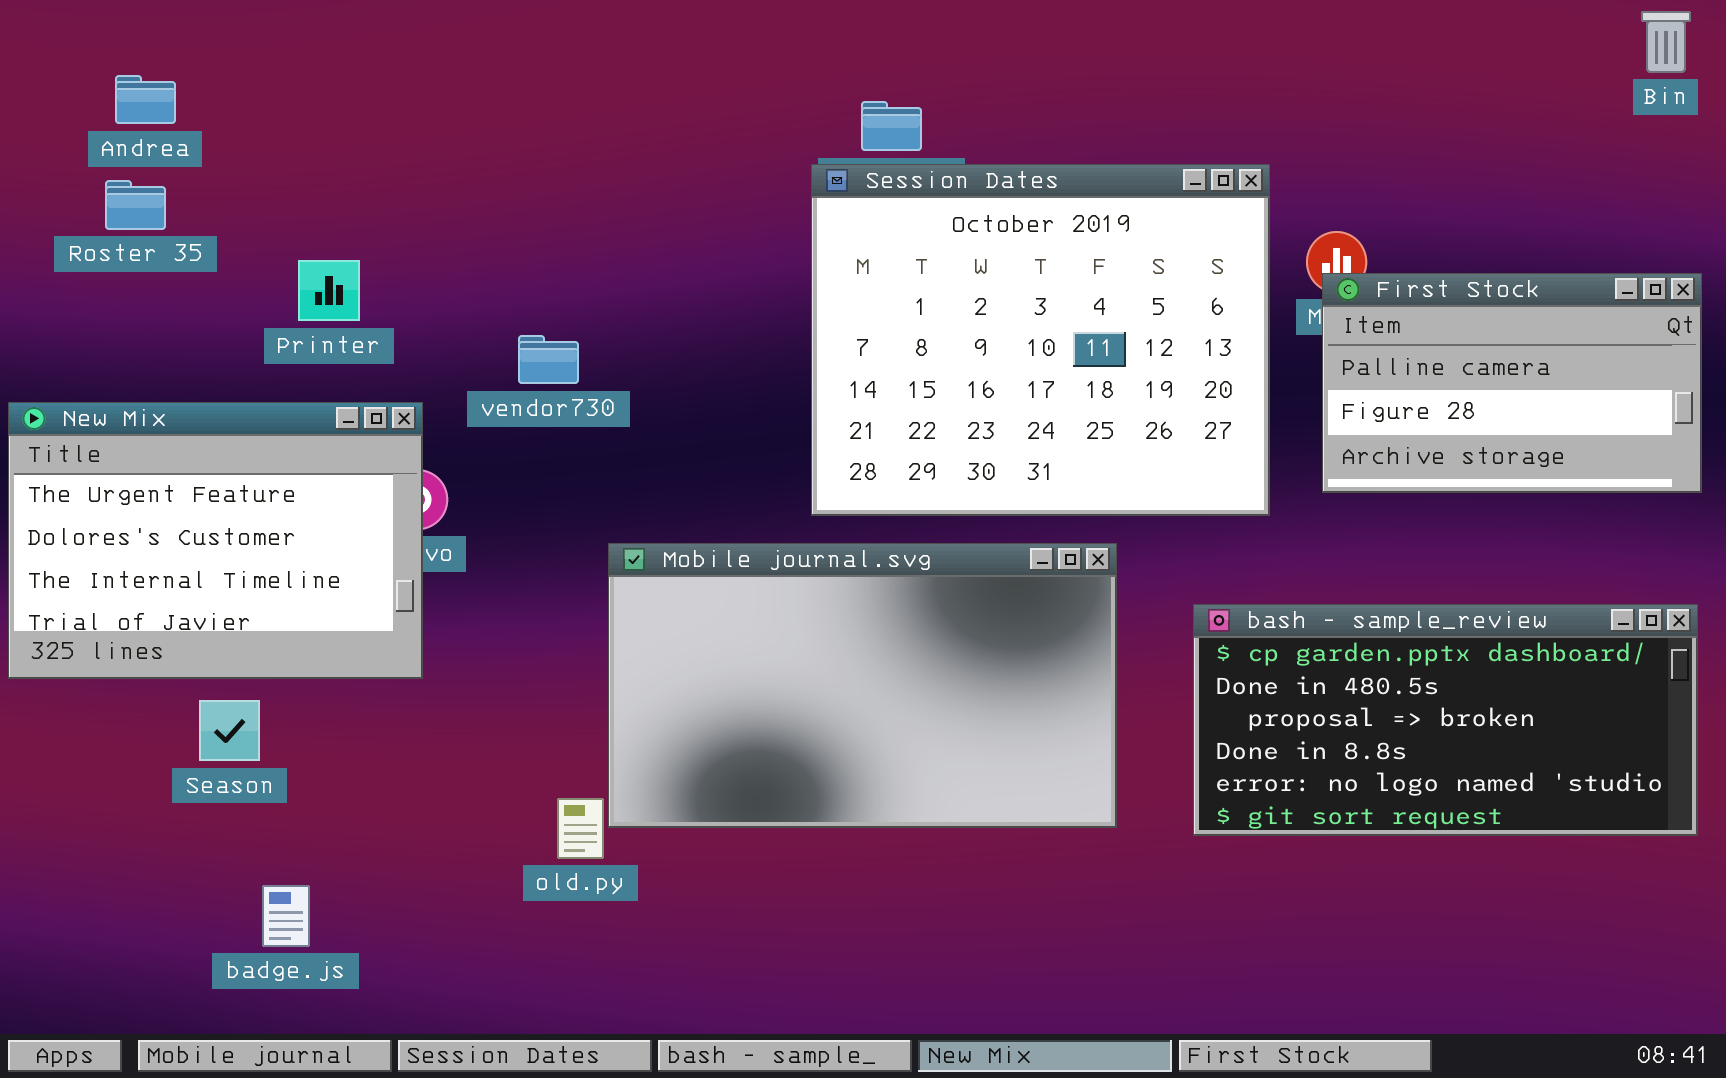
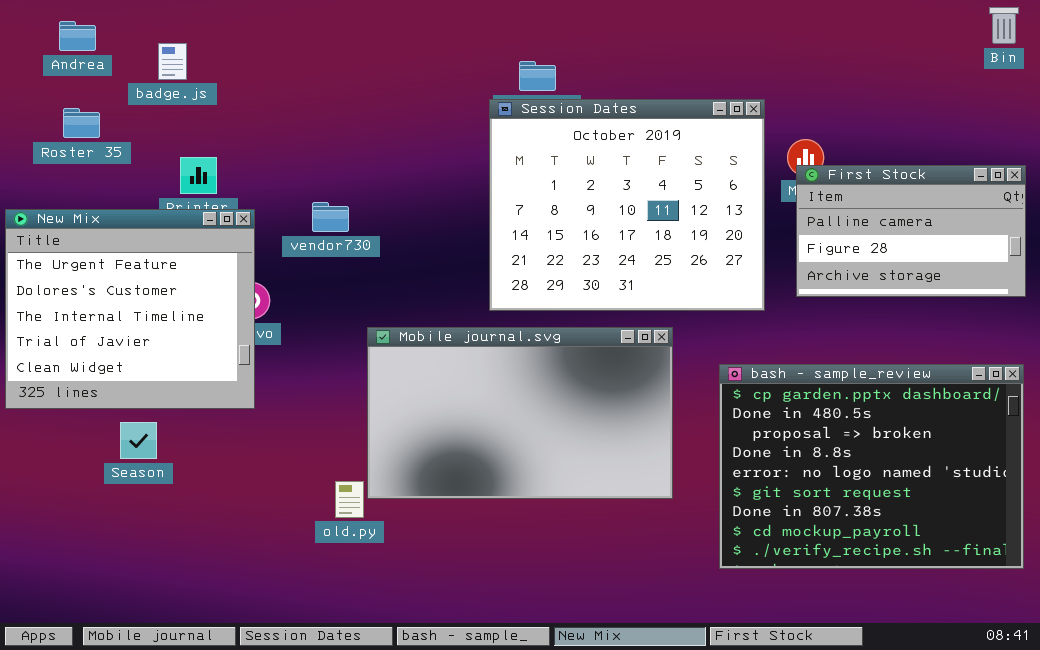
Andrea: [115,75,176,124] -> [59,21,96,51], moved
New Mix: [8,402,423,679] -> [5,209,255,409], resized
bash - sample_review: [1193,604,1698,836] -> [719,364,1024,569], resized
badge.js: [262,885,310,947] -> [158,43,187,80], moved

